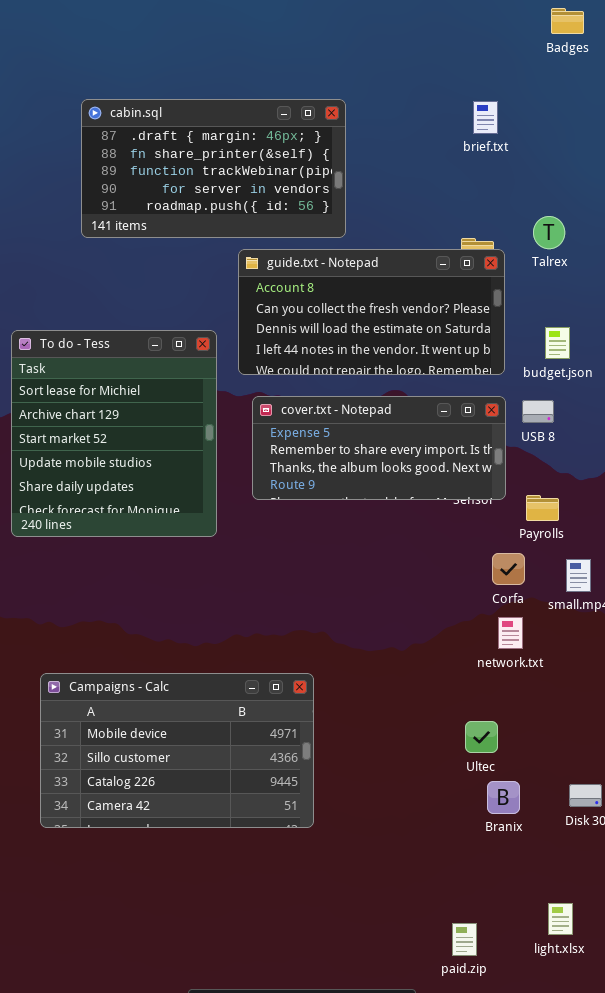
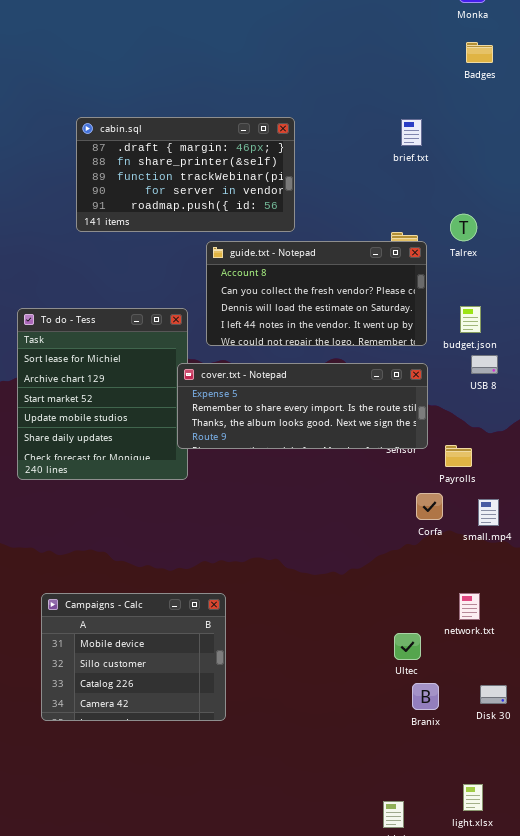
cover.txt - Notepad: [252,396,506,500] -> [177,363,428,449], resized
USB 8: [522,400,554,423] -> [471,355,498,374], moved
network.txt: [498,617,523,649] -> [459,593,480,620], moved
Campaigns - Calc: [40,673,314,828] -> [41,593,226,721], resized

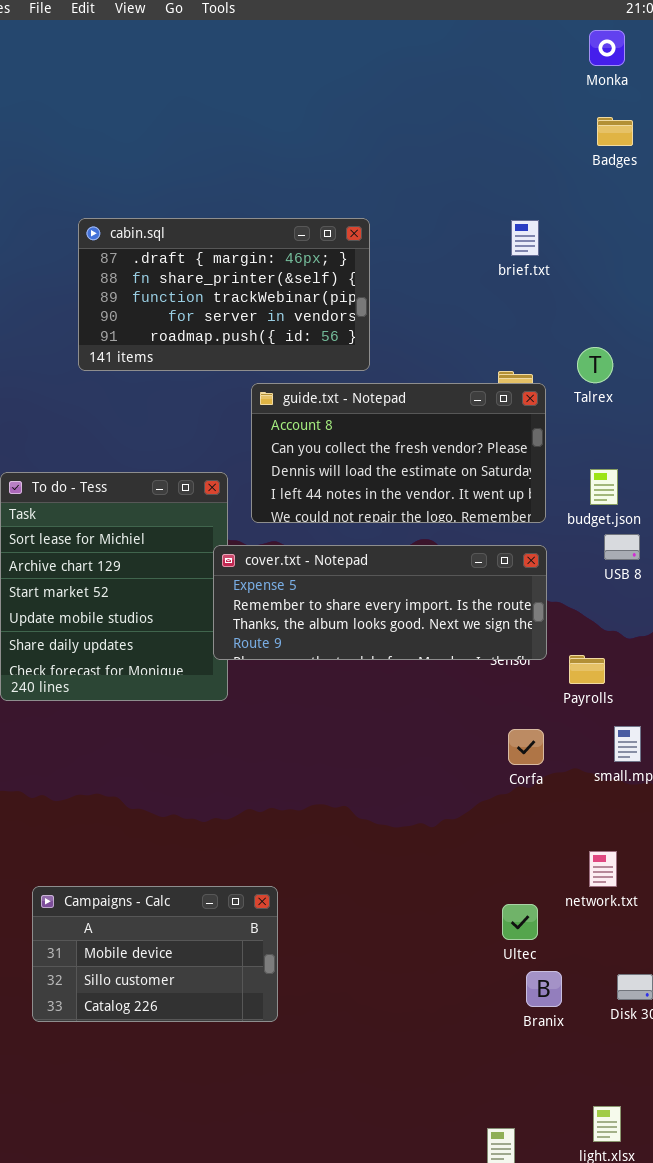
Corfa: [416,493,443,520] -> [508,729,544,765], moved
Campaigns - Calc: [41,593,226,721] -> [32,886,278,1022], resized

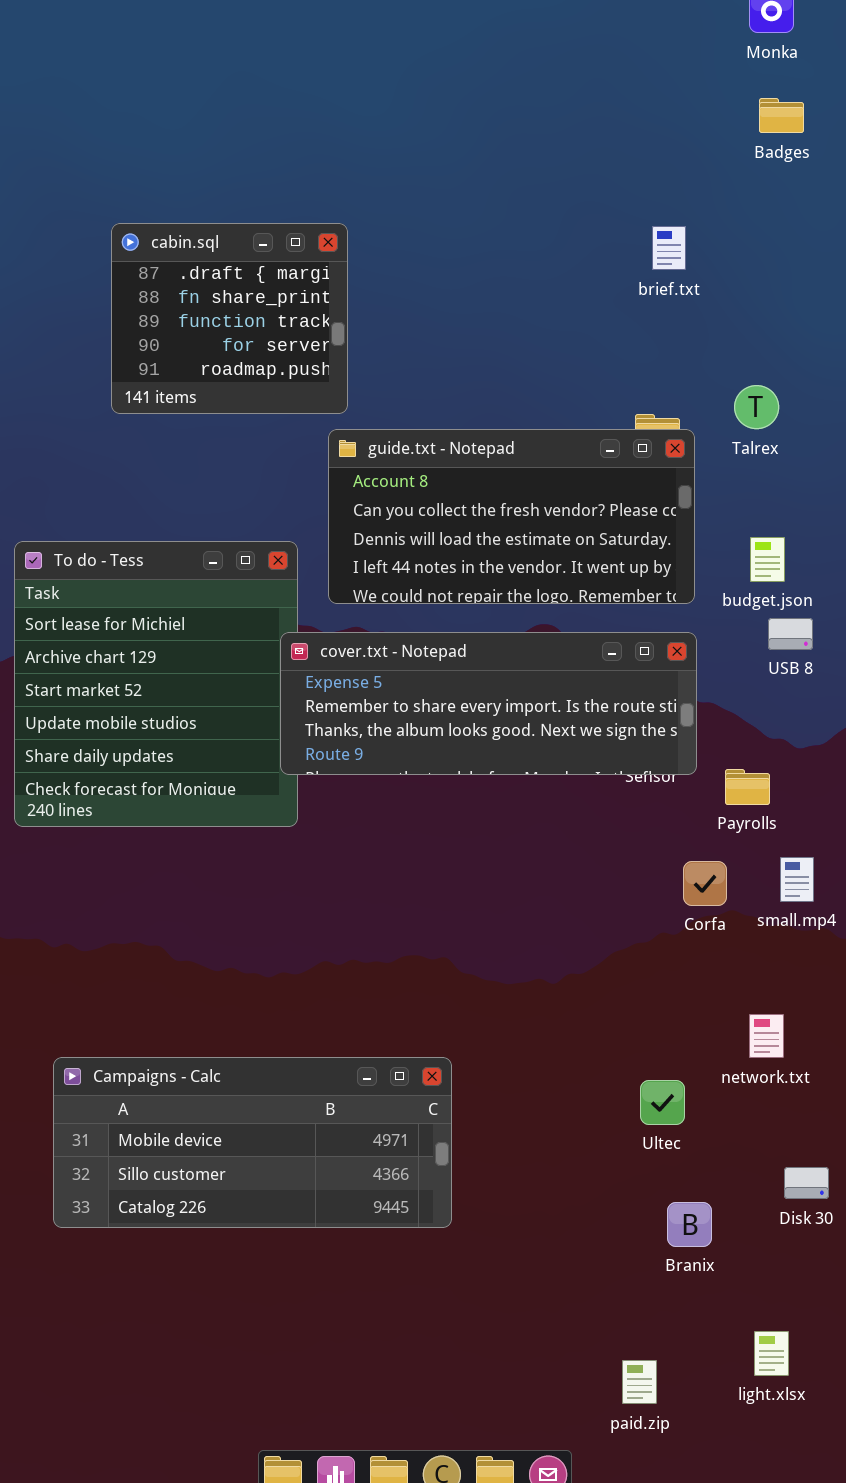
cabin.sql: [78,218,370,371] -> [111,223,348,414], resized
Corfa: [508,729,544,765] -> [683,861,727,906], moved
Campaigns - Calc: [32,886,278,1022] -> [53,1057,452,1228], resized
Branix: [526,971,562,1007] -> [667,1202,712,1247], moved

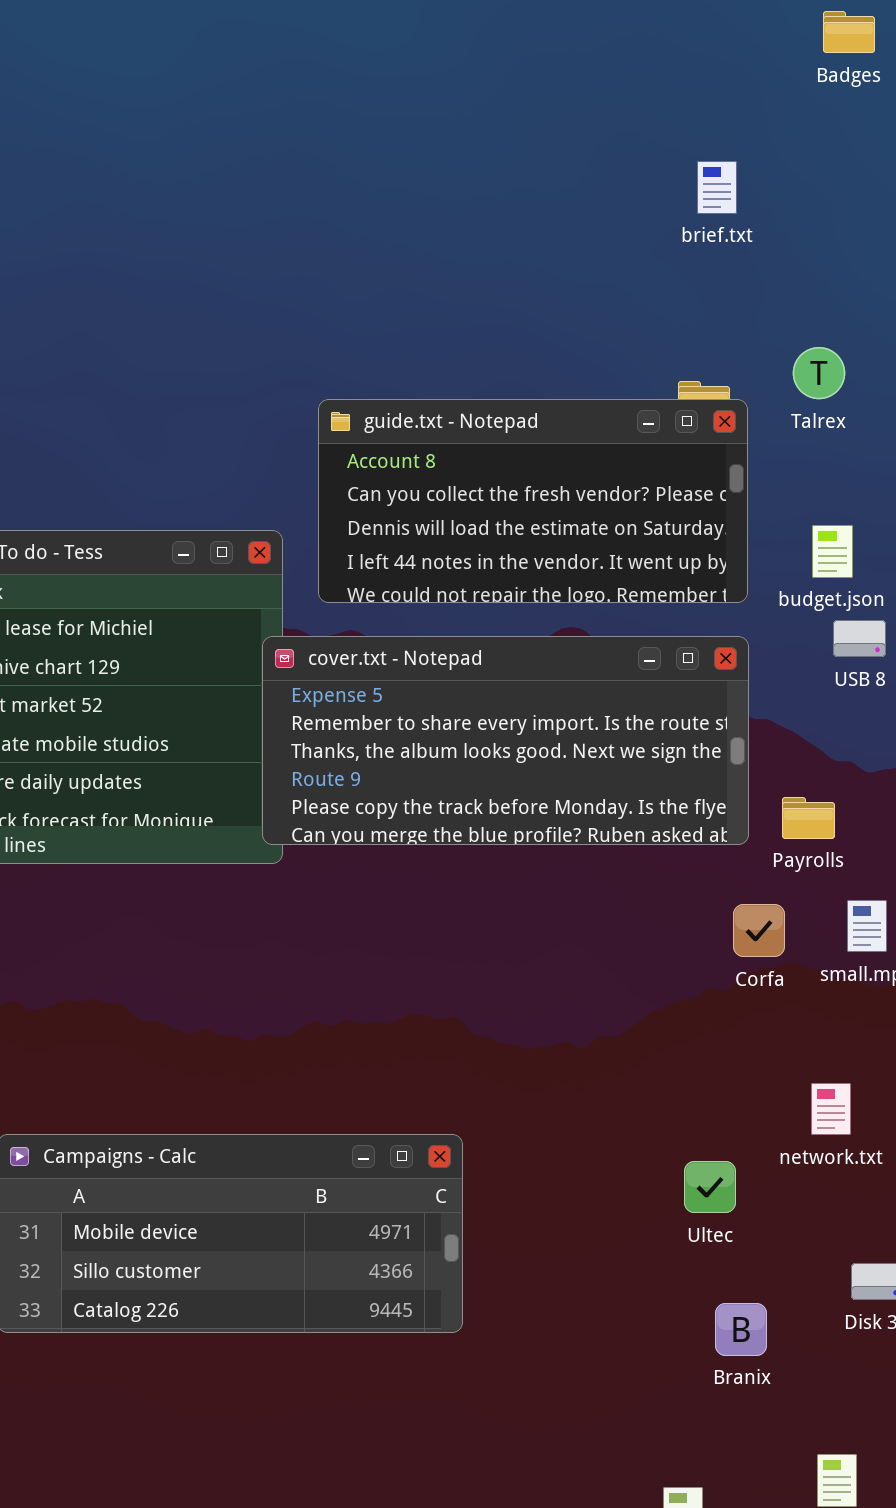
cabin.sql: [111,223,348,414] -> none, closed
cover.txt - Notepad: [280,632,697,775] -> [262,636,749,845], resized

